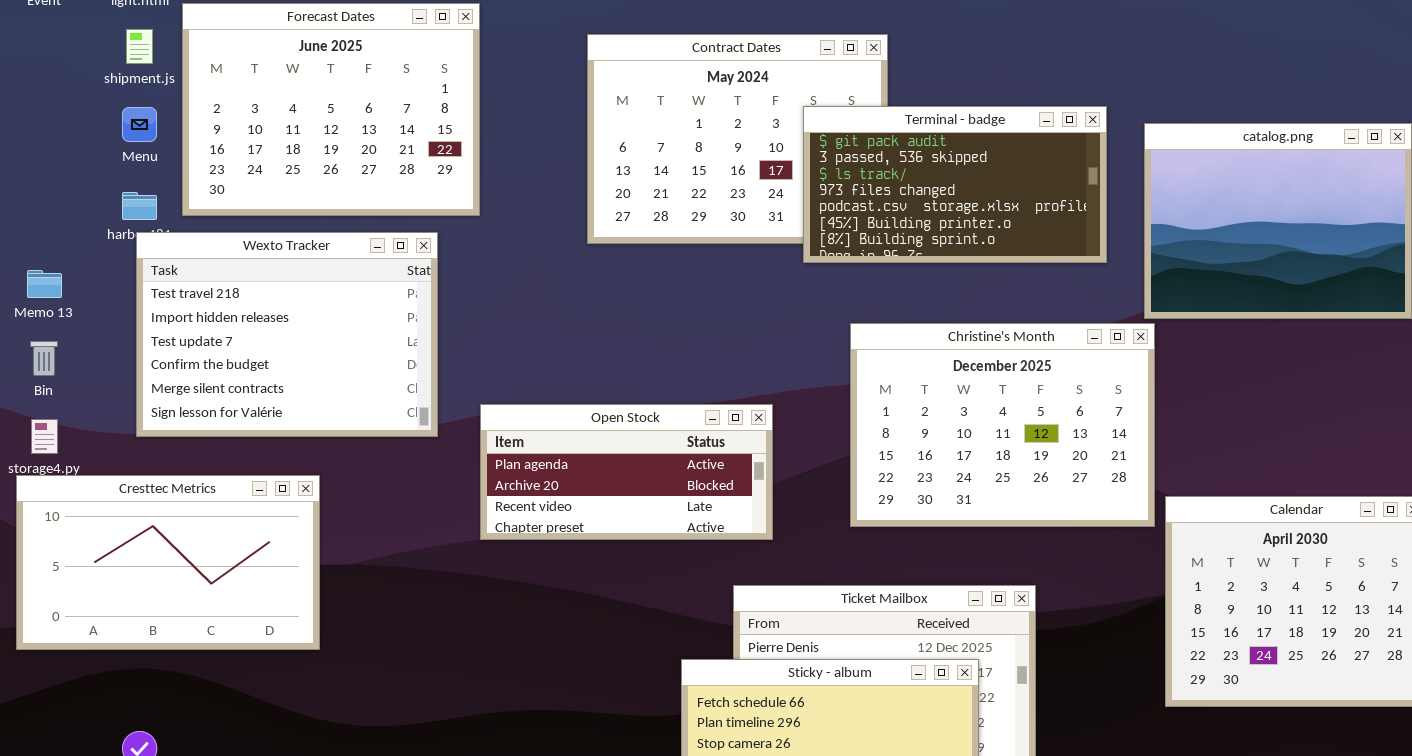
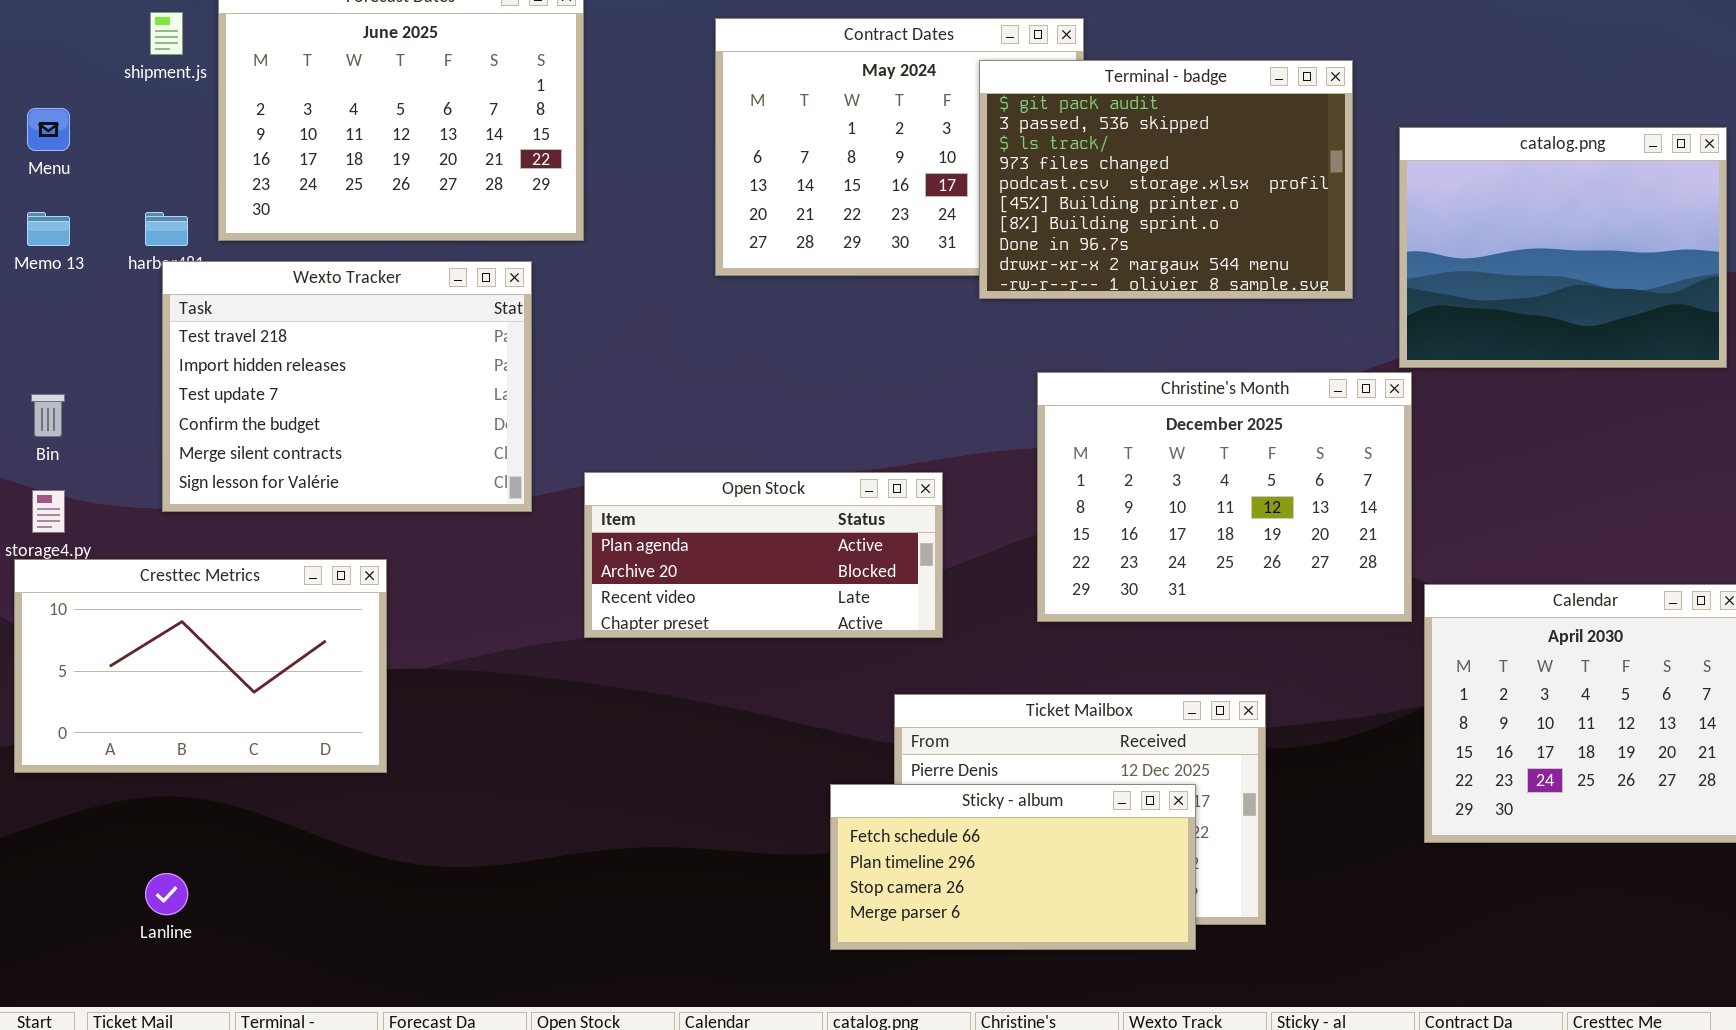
Terminal - badge: [803,106,1107,263] -> [979,60,1353,299], resized
Menu: [122,107,157,142] -> [27,108,70,151], moved
Memo 13: [27,270,62,298] -> [27,212,70,246], moved

